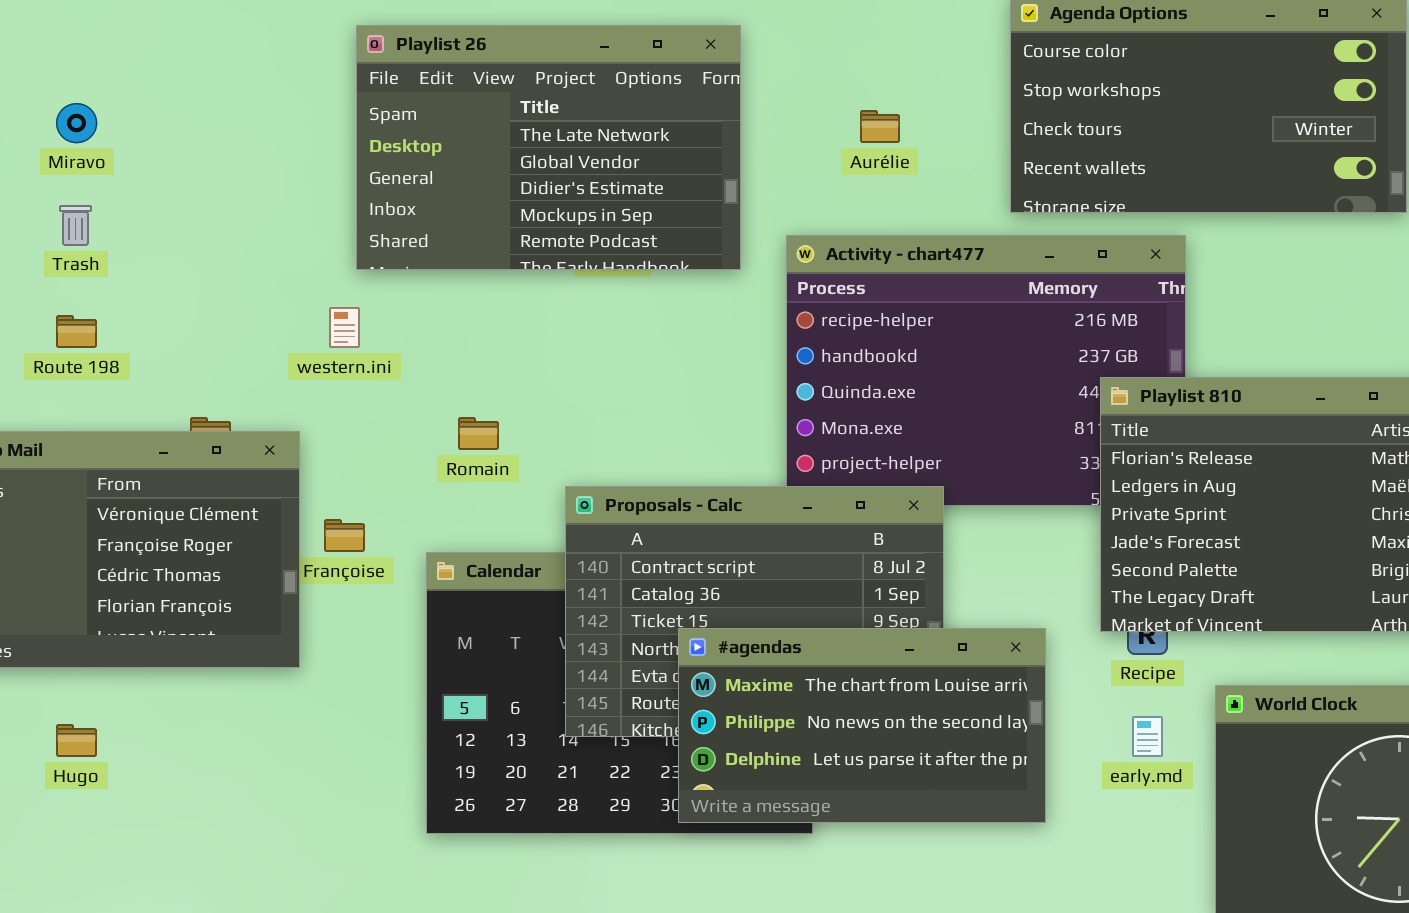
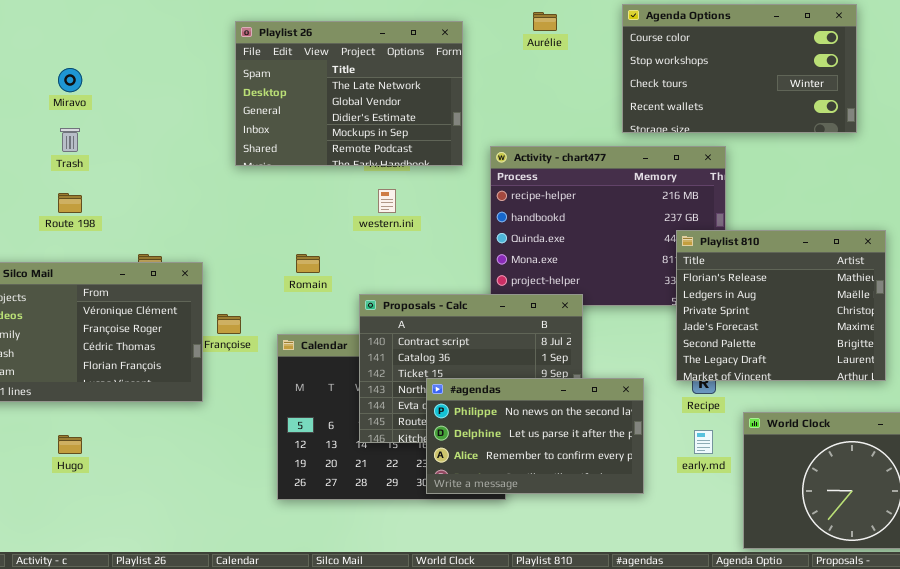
Aurélie: [860,110,900,143] -> [533,12,557,31], moved
western.ini: [329,307,360,348] -> [378,189,396,213], moved
#agendas: [678,628,1046,823] -> [426,378,644,494], scrolled down 1 row

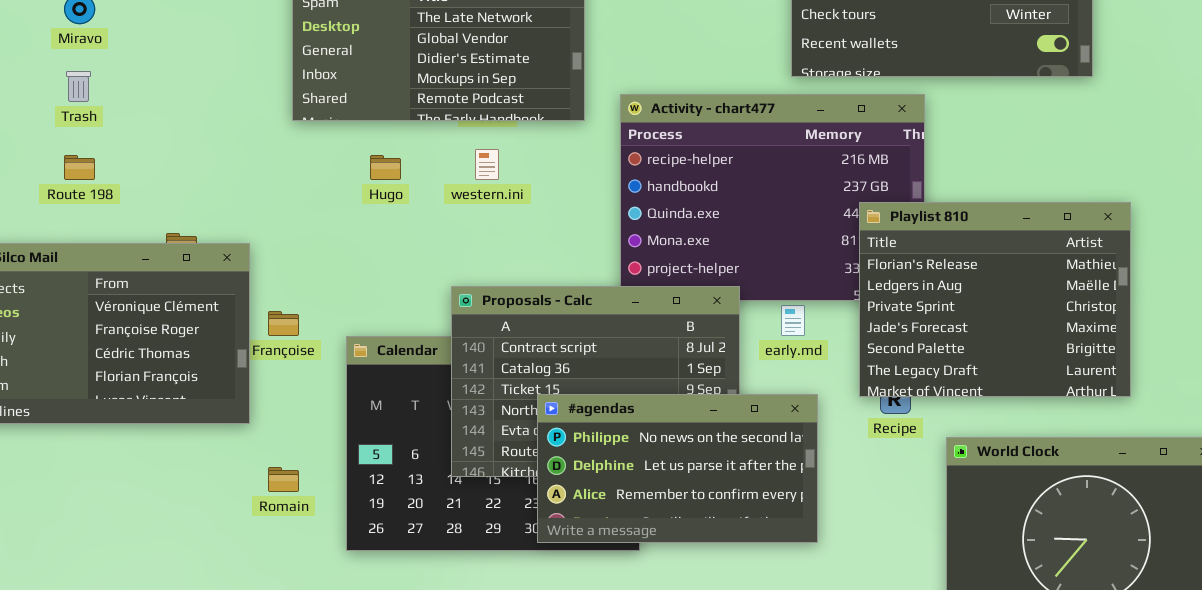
Romain: [296,254,320,273] -> [268,467,299,492], moved
early.md: [694,430,713,454] -> [781,305,805,336], moved
Hugo: [58,435,82,454] -> [370,155,401,180], moved

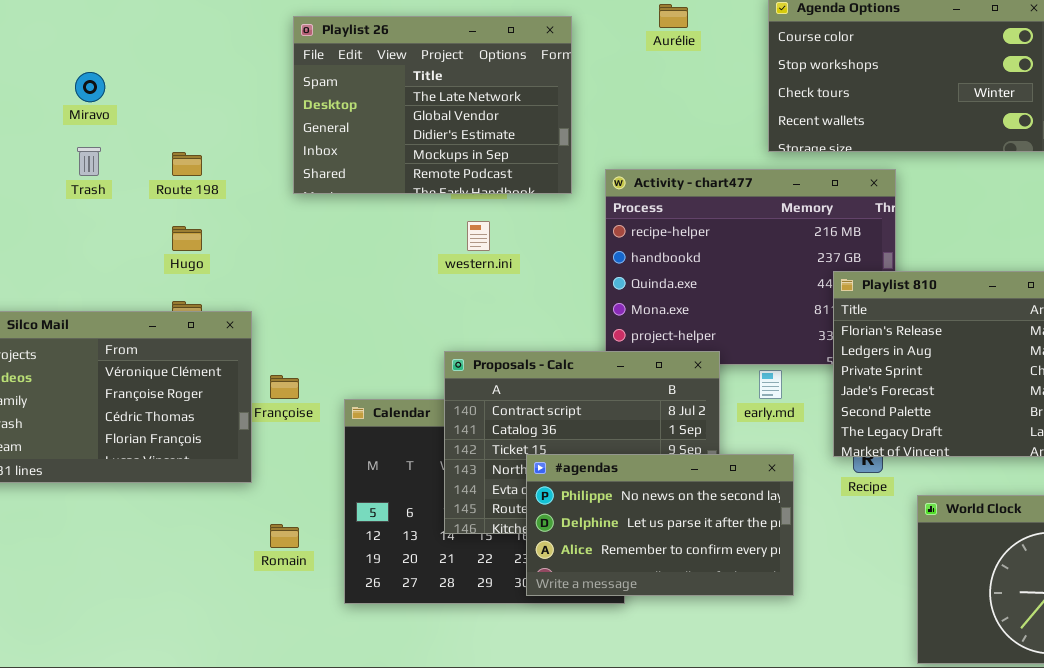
Route 198: [64,155,95,180] -> [172,152,202,176], moved
Hugo: [370,155,401,180] -> [172,226,202,251], moved

